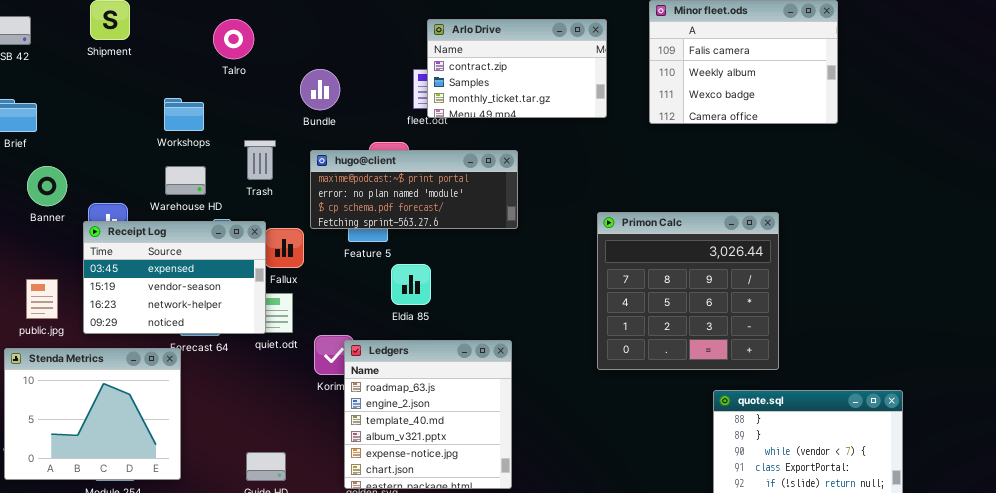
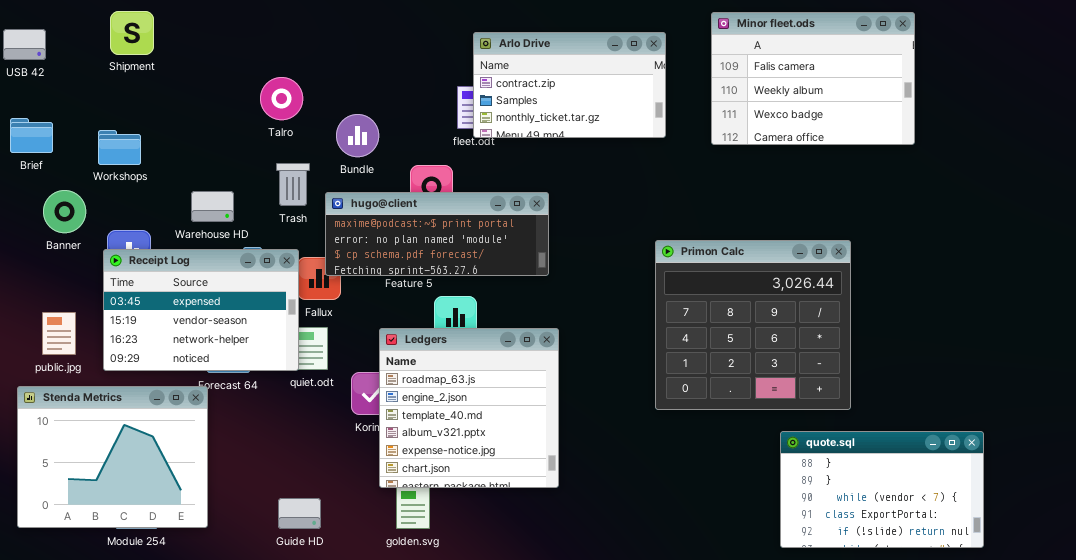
Talro: [213,19,254,59] -> [260,77,303,120], moved
Bundle: [300,69,340,110] -> [336,114,379,157], moved
Workshops: [164,98,204,131] -> [98,130,141,165], moved
hugo@client: [310,150,518,229] -> [325,192,549,276], moved
Ledgers: [344,340,512,489] -> [379,328,559,488], moved

